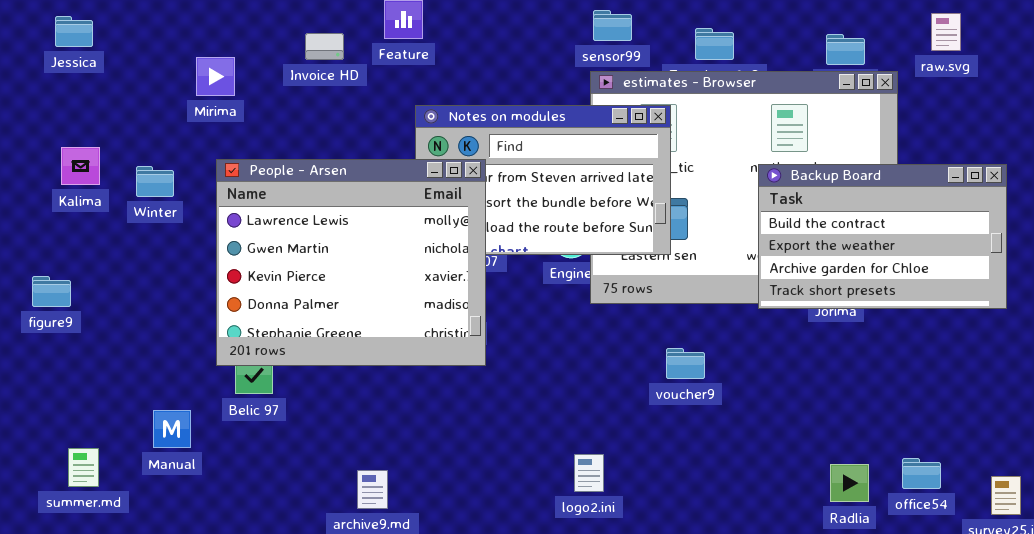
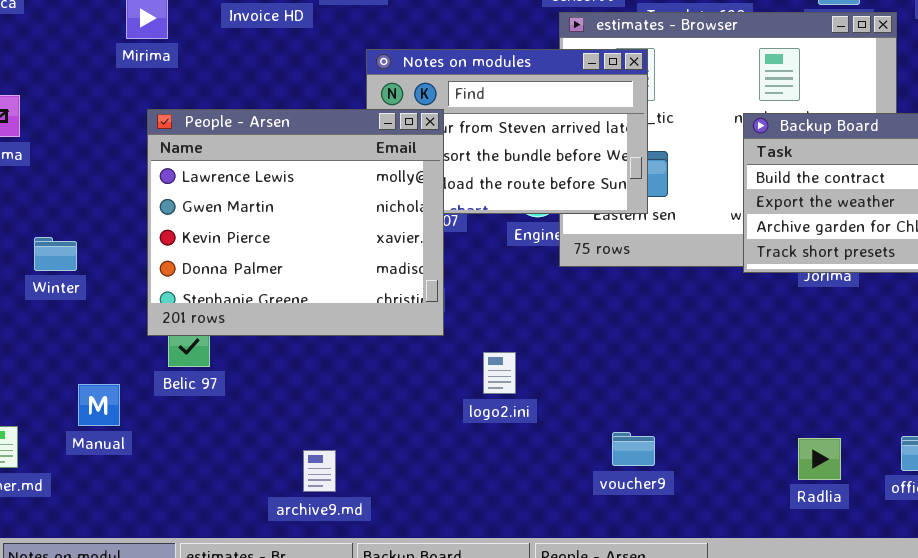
Winter: [136,166,174,197] -> [34,237,77,271], moved
voucher9: [666,348,705,379] -> [612,432,655,466], moved
logo2.ini: [574,454,604,492] -> [483,352,516,394], moved
Radlia: [830,464,869,502] -> [798,438,841,480], moved

